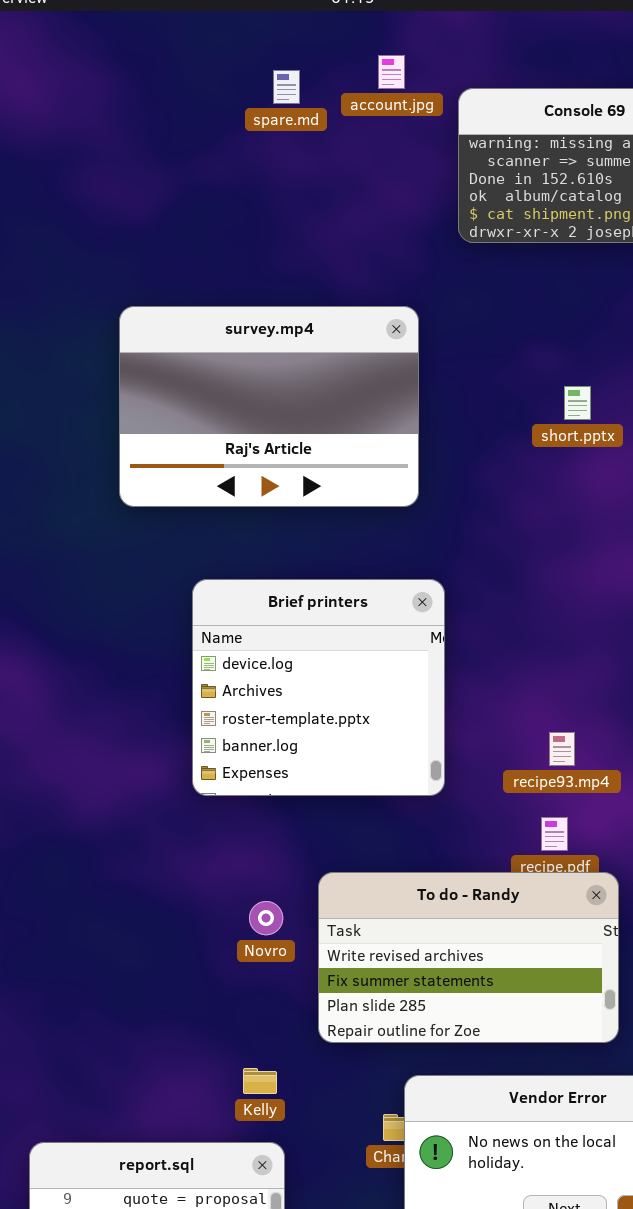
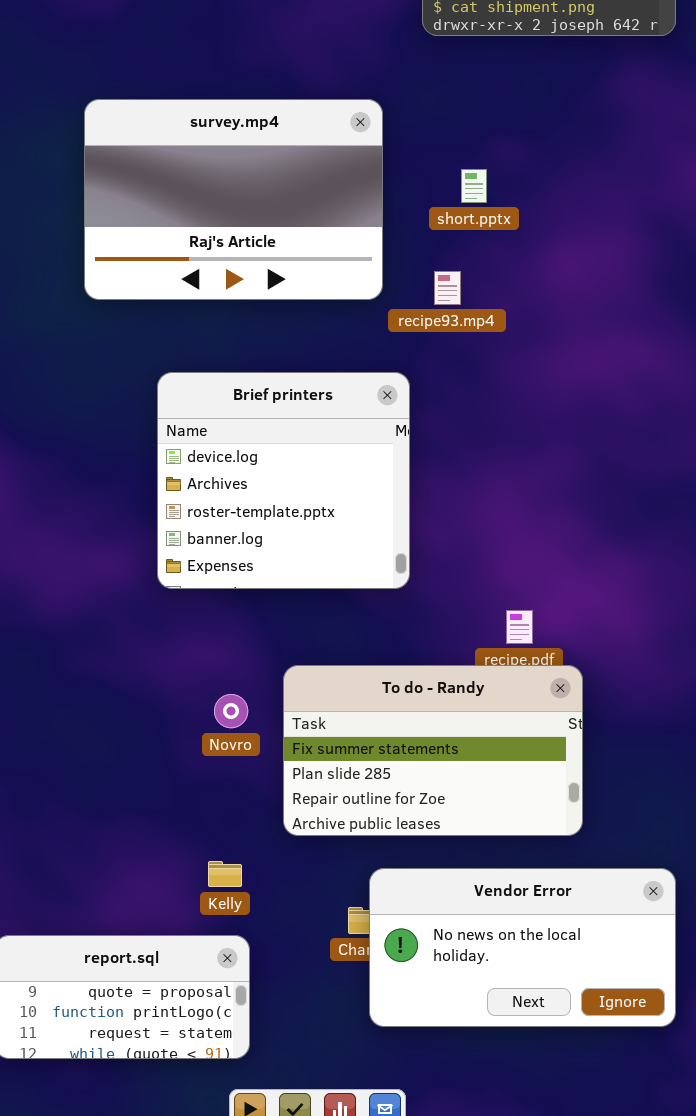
short.pptx: [564,386,591,420] -> [461,169,487,203], moved
recipe93.mp4: [549,732,575,766] -> [434,271,461,305], moved
To do - Randy: [318,872,619,1043] -> [283,665,583,836], scrolled down 1 row

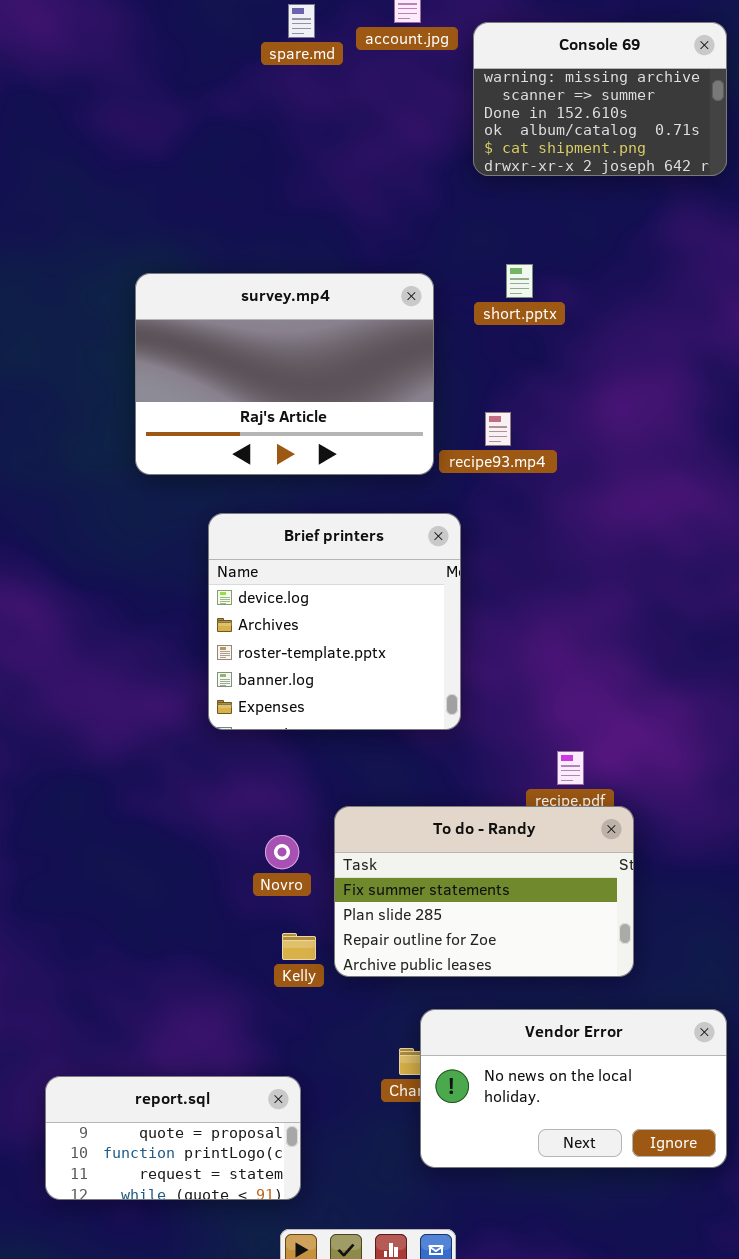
survey.mp4: [84,99,383,300] -> [135,273,434,475], moved
short.pptx: [461,169,487,203] -> [506,264,533,298], moved
Kelly: [208,861,242,887] -> [282,933,316,960], moved

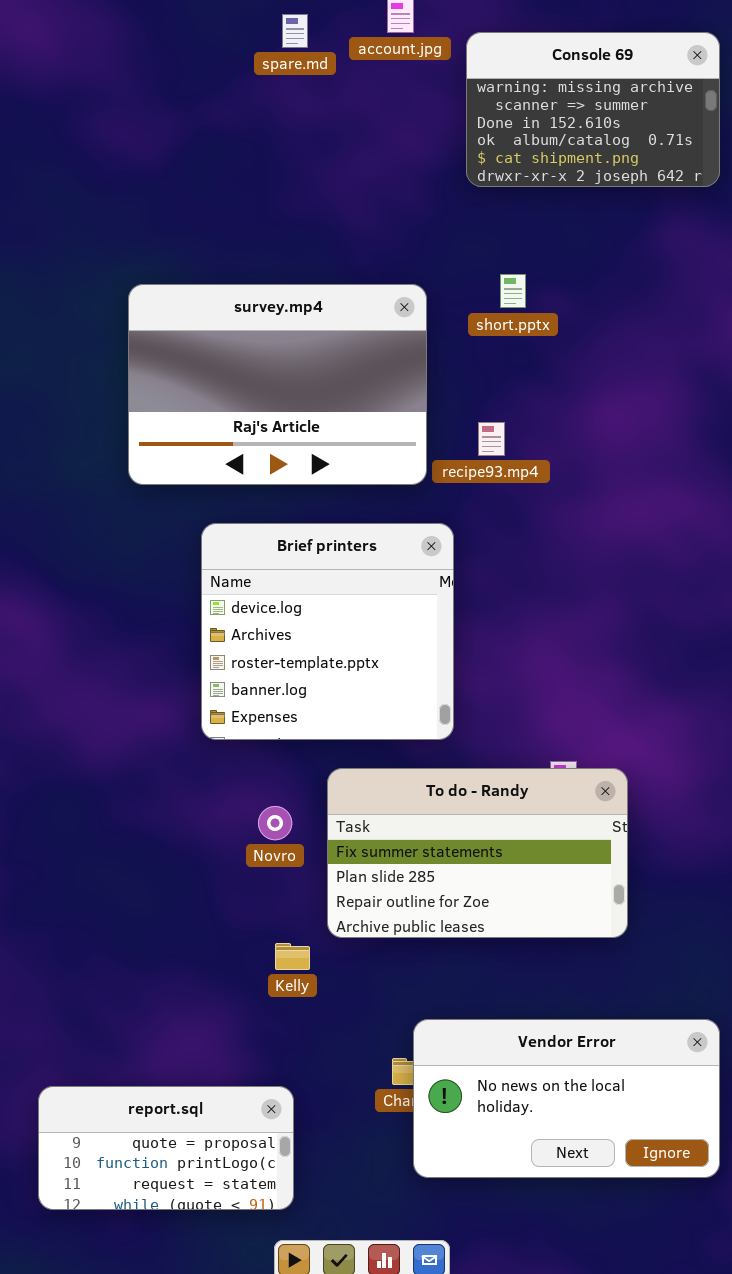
To do - Randy: [334,806,634,977] -> [327,768,628,938], moved
Novro: [265,835,299,869] -> [258,806,292,840], moved

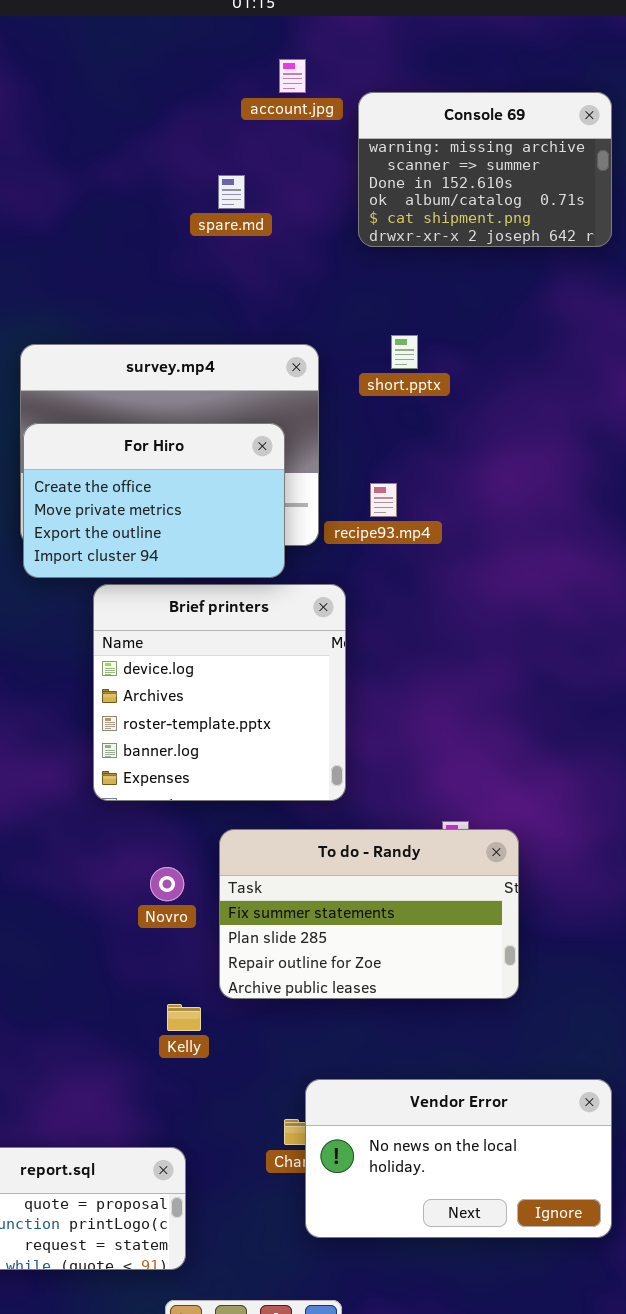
spare.md: [282,14,308,48] -> [218,175,245,209], moved
For Hiro: none -> [23,423,285,578], opened

